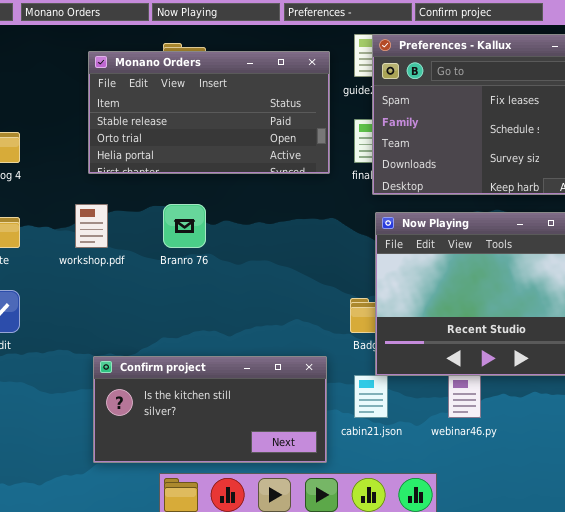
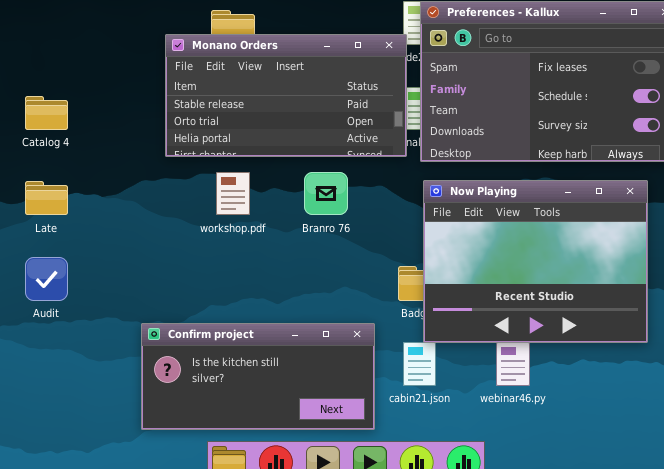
Monano Orders: [88,51,330,174] -> [165,34,407,157], moved
workshop.pdf: [75,204,108,248] -> [216,172,250,215], moved
Branro 76: [163,204,206,248] -> [304,172,348,215], moved

